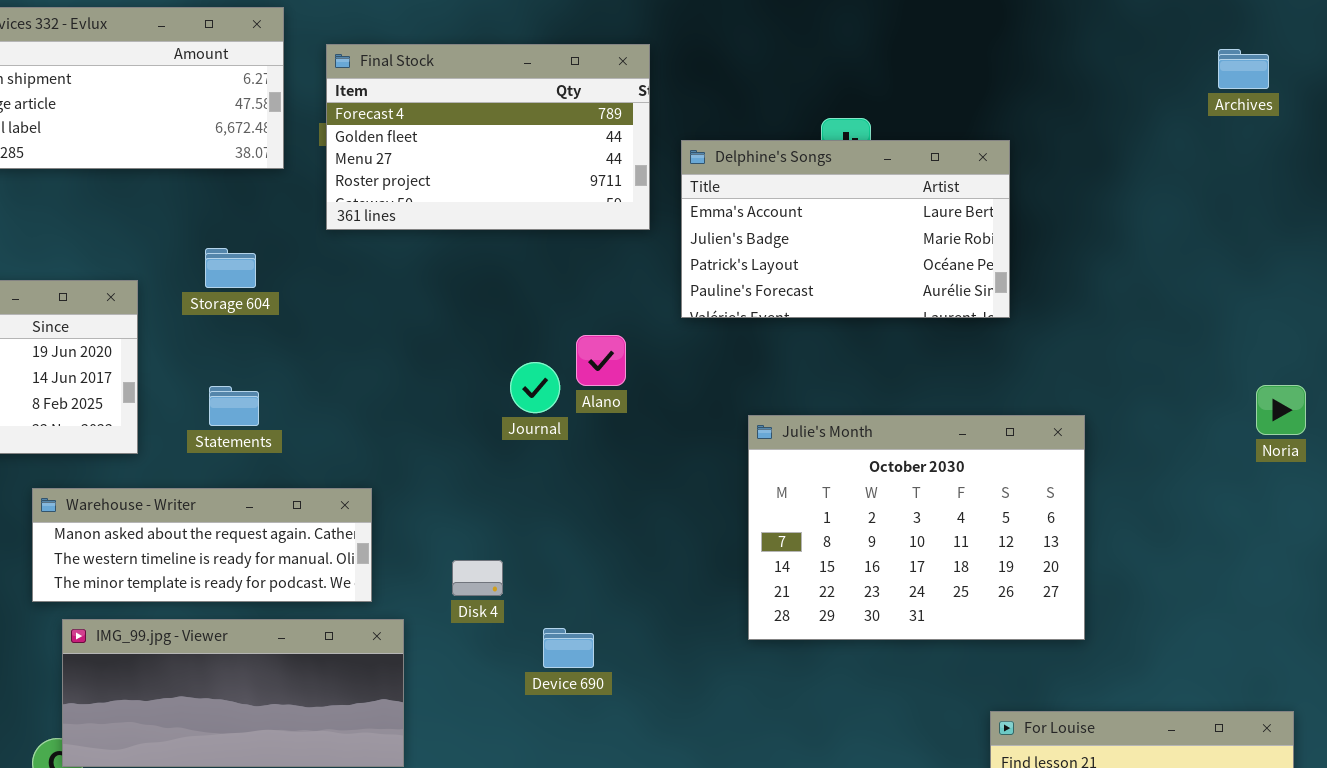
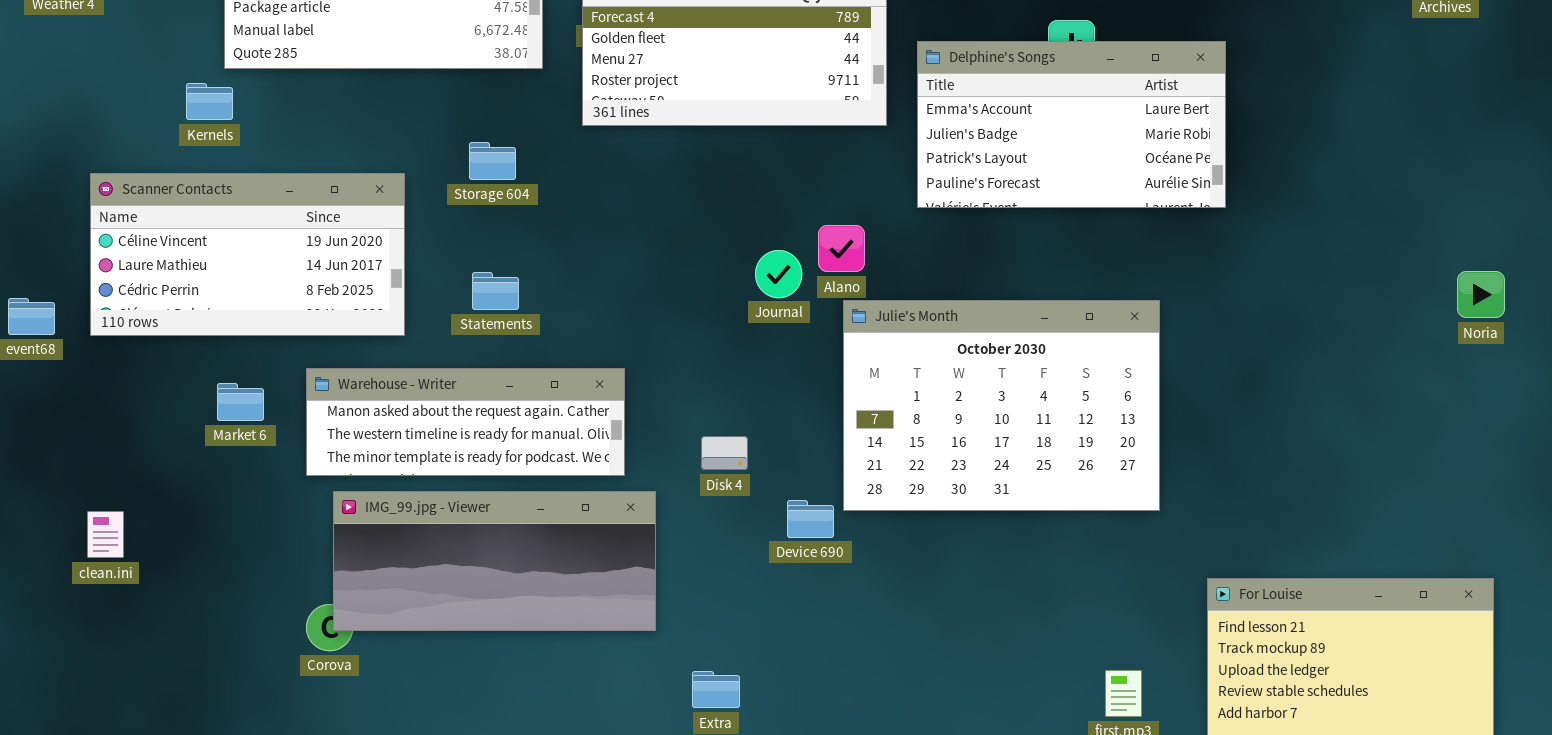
Julie's Month: [748,415,1085,640] -> [843,300,1160,511], moved

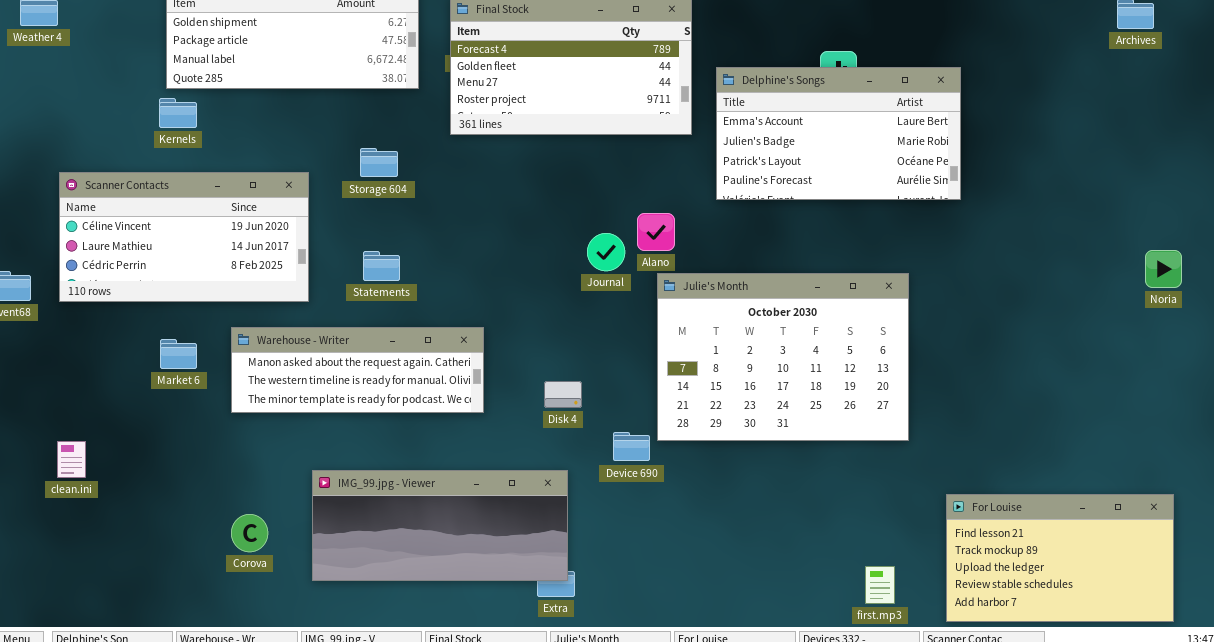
Kernels: [186,83,233,120] -> [159,98,197,128], moved
IMG_99.jpg - Viewer: [333,491,656,631] -> [312,470,568,581], moved

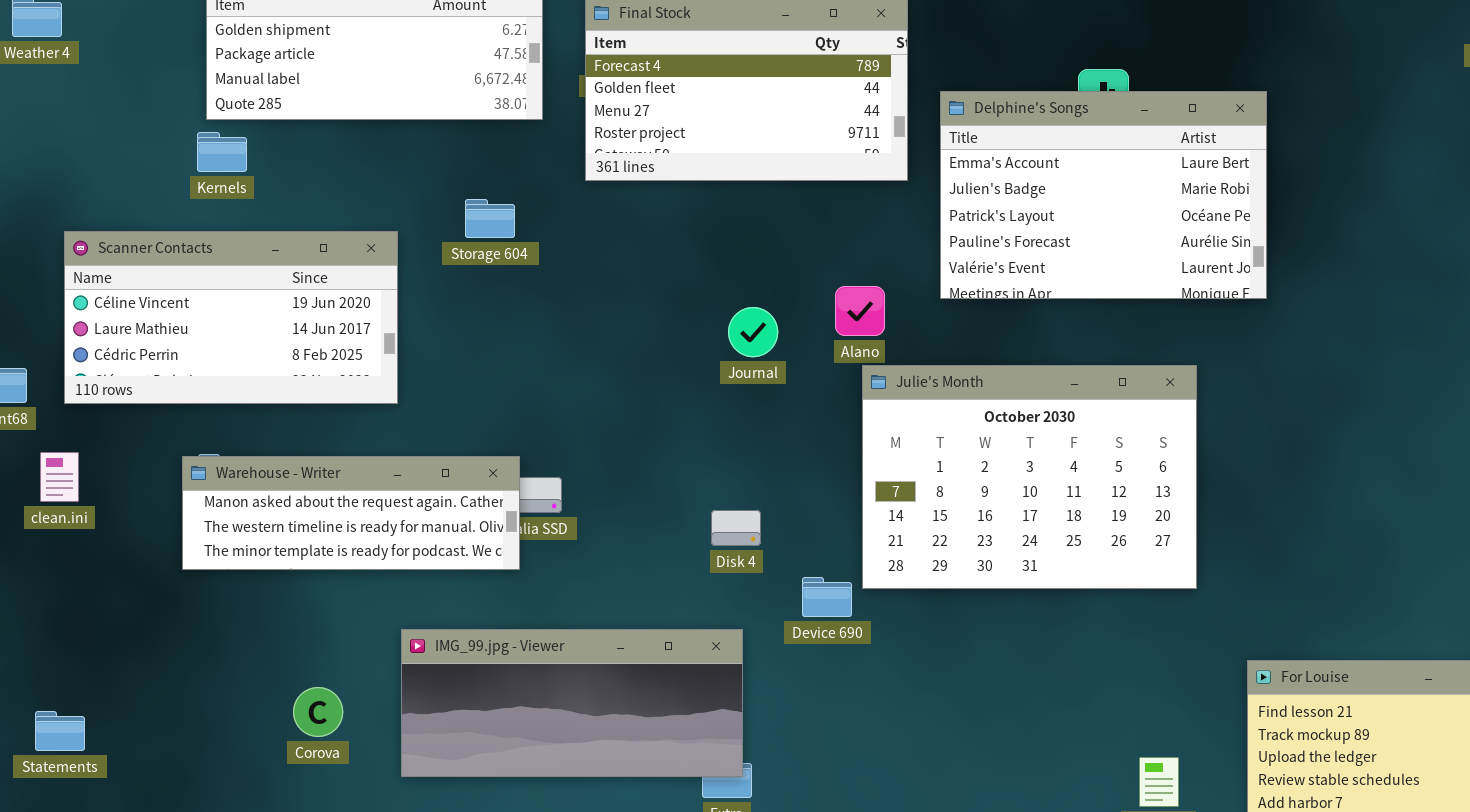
Delphine's Songs: [716,67,961,200] -> [940,91,1267,299], resized
Journal: [587,233,625,271] -> [728,307,778,357], moved
Statements: [363,251,400,281] -> [35,711,85,751], moved
Warehouse - Writer: [231,327,484,413] -> [182,456,520,570], moved
clean.ini: [57,441,86,478] -> [40,452,79,502], moved

